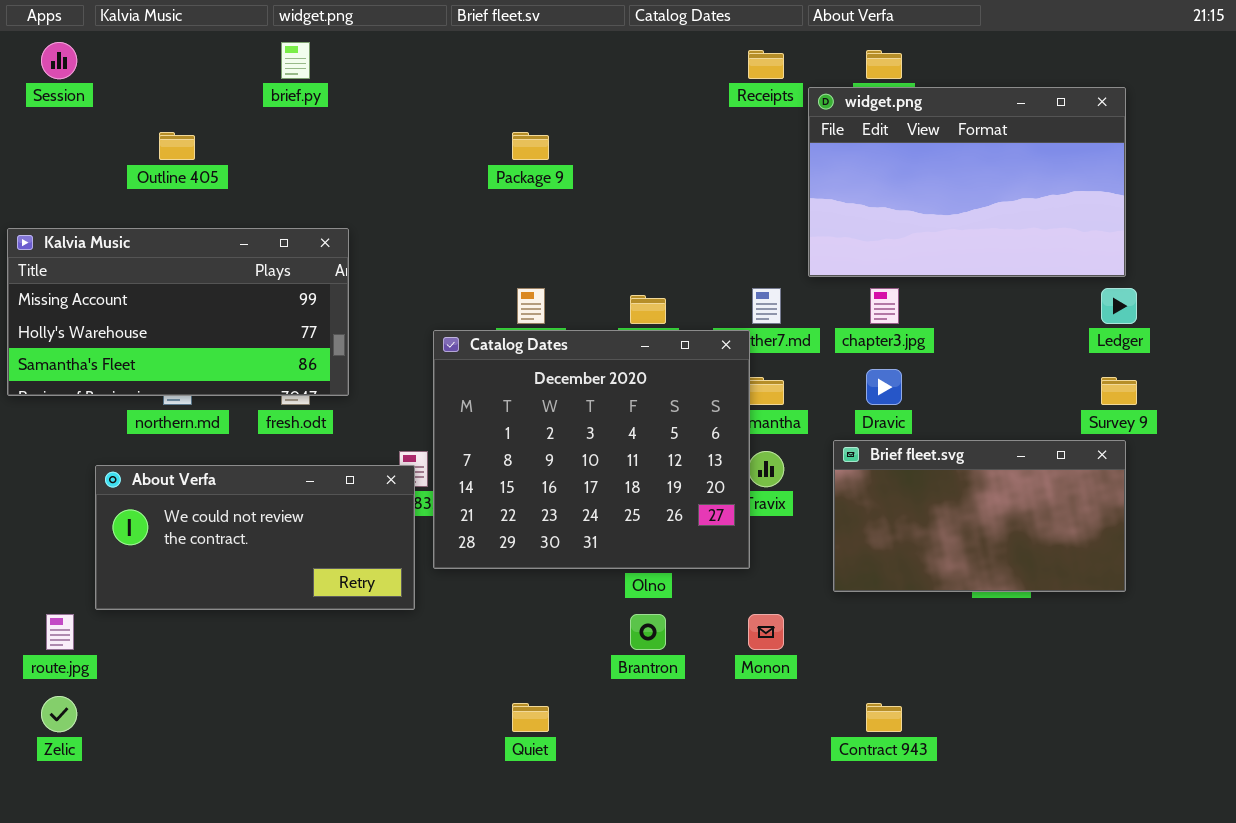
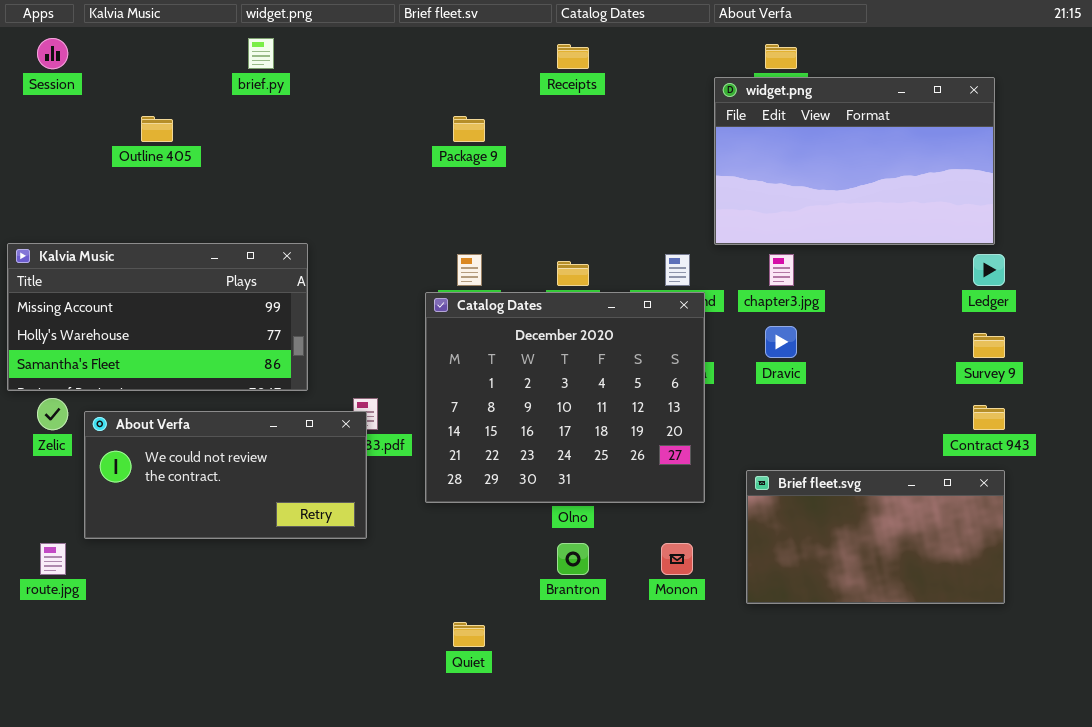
Receipts: [748,50,784,79] -> [557,44,589,69], moved
Kalvia Music: [7,228,349,396] -> [7,243,308,391], moved
Catalog Dates: [433,330,750,569] -> [425,292,705,503], moved
Brief fleet.svg: [833,440,1126,592] -> [746,470,1005,604], moved
Zelic: [41,696,77,732] -> [37,398,68,430], moved
Contract 943: [866,703,902,732] -> [973,405,1005,430], moved

